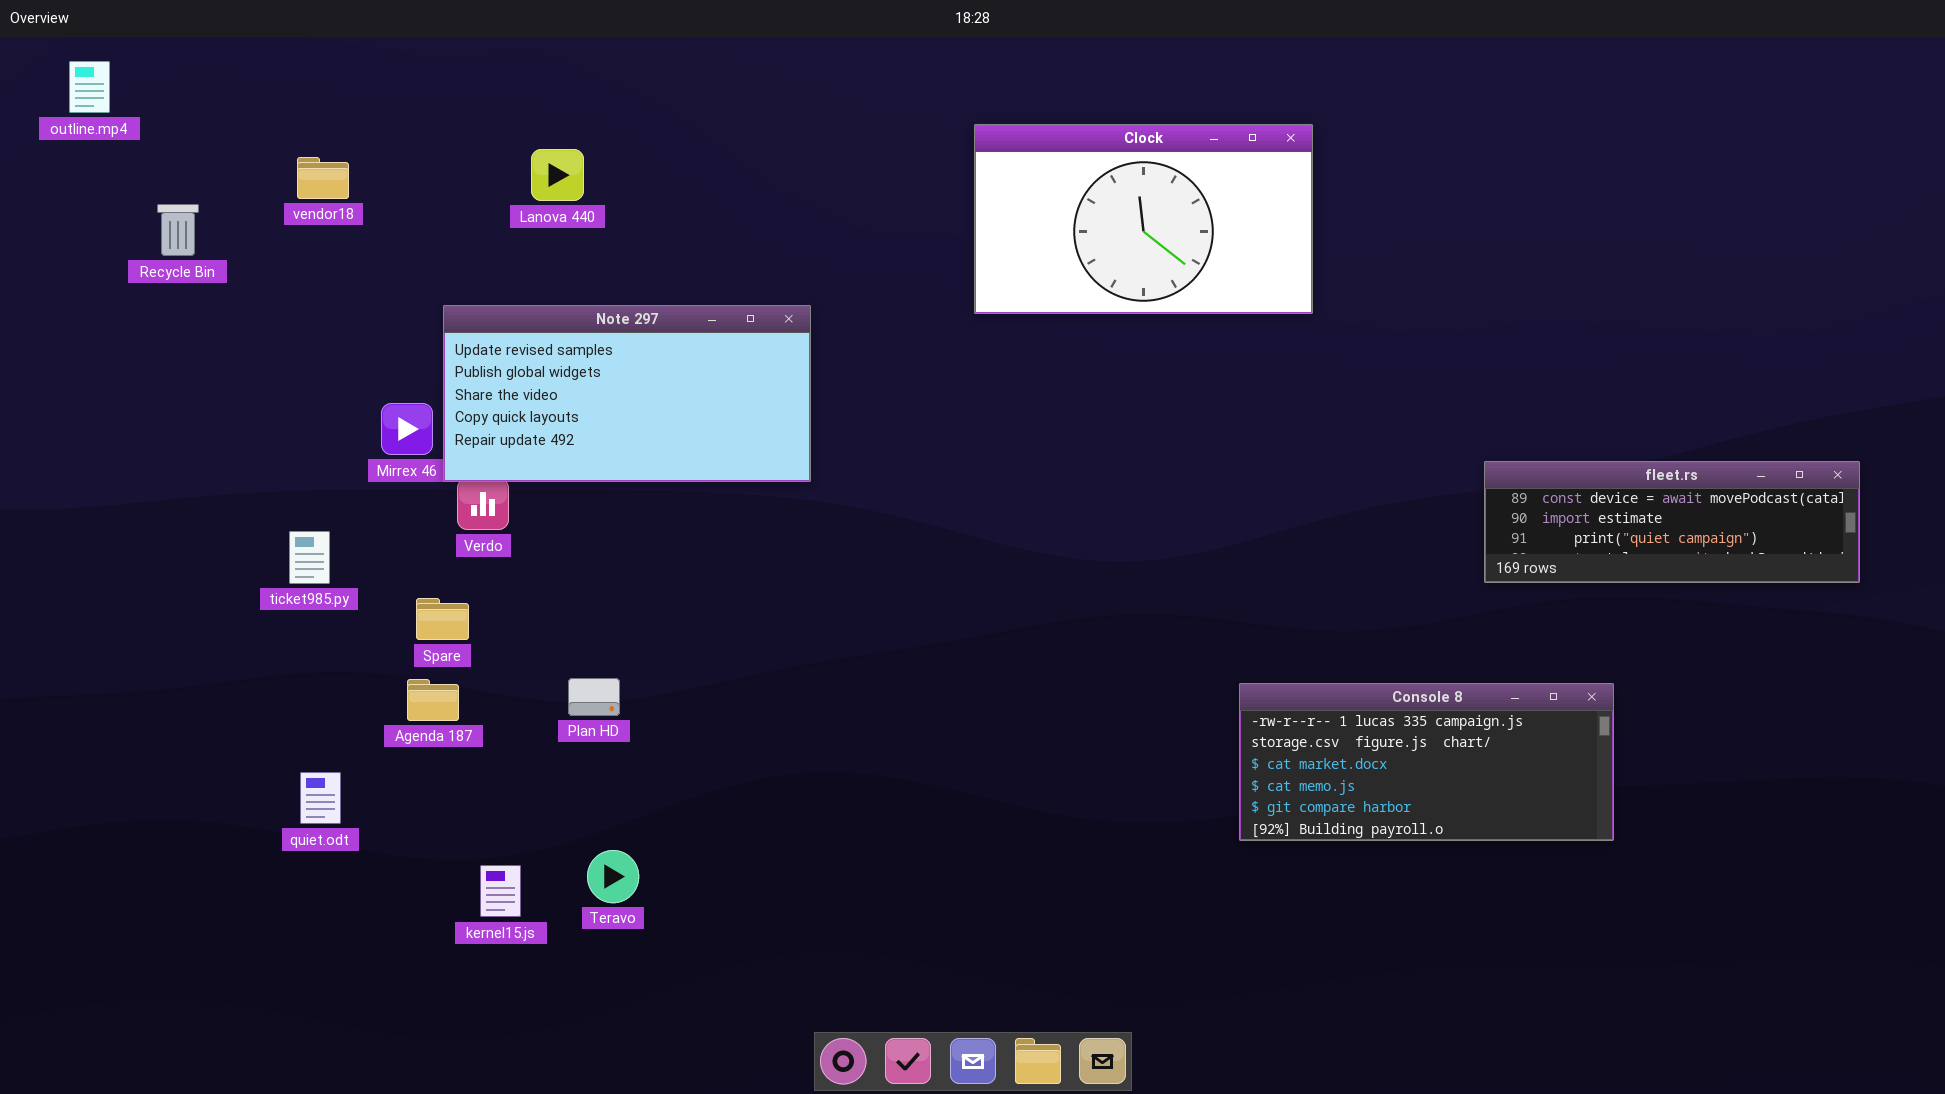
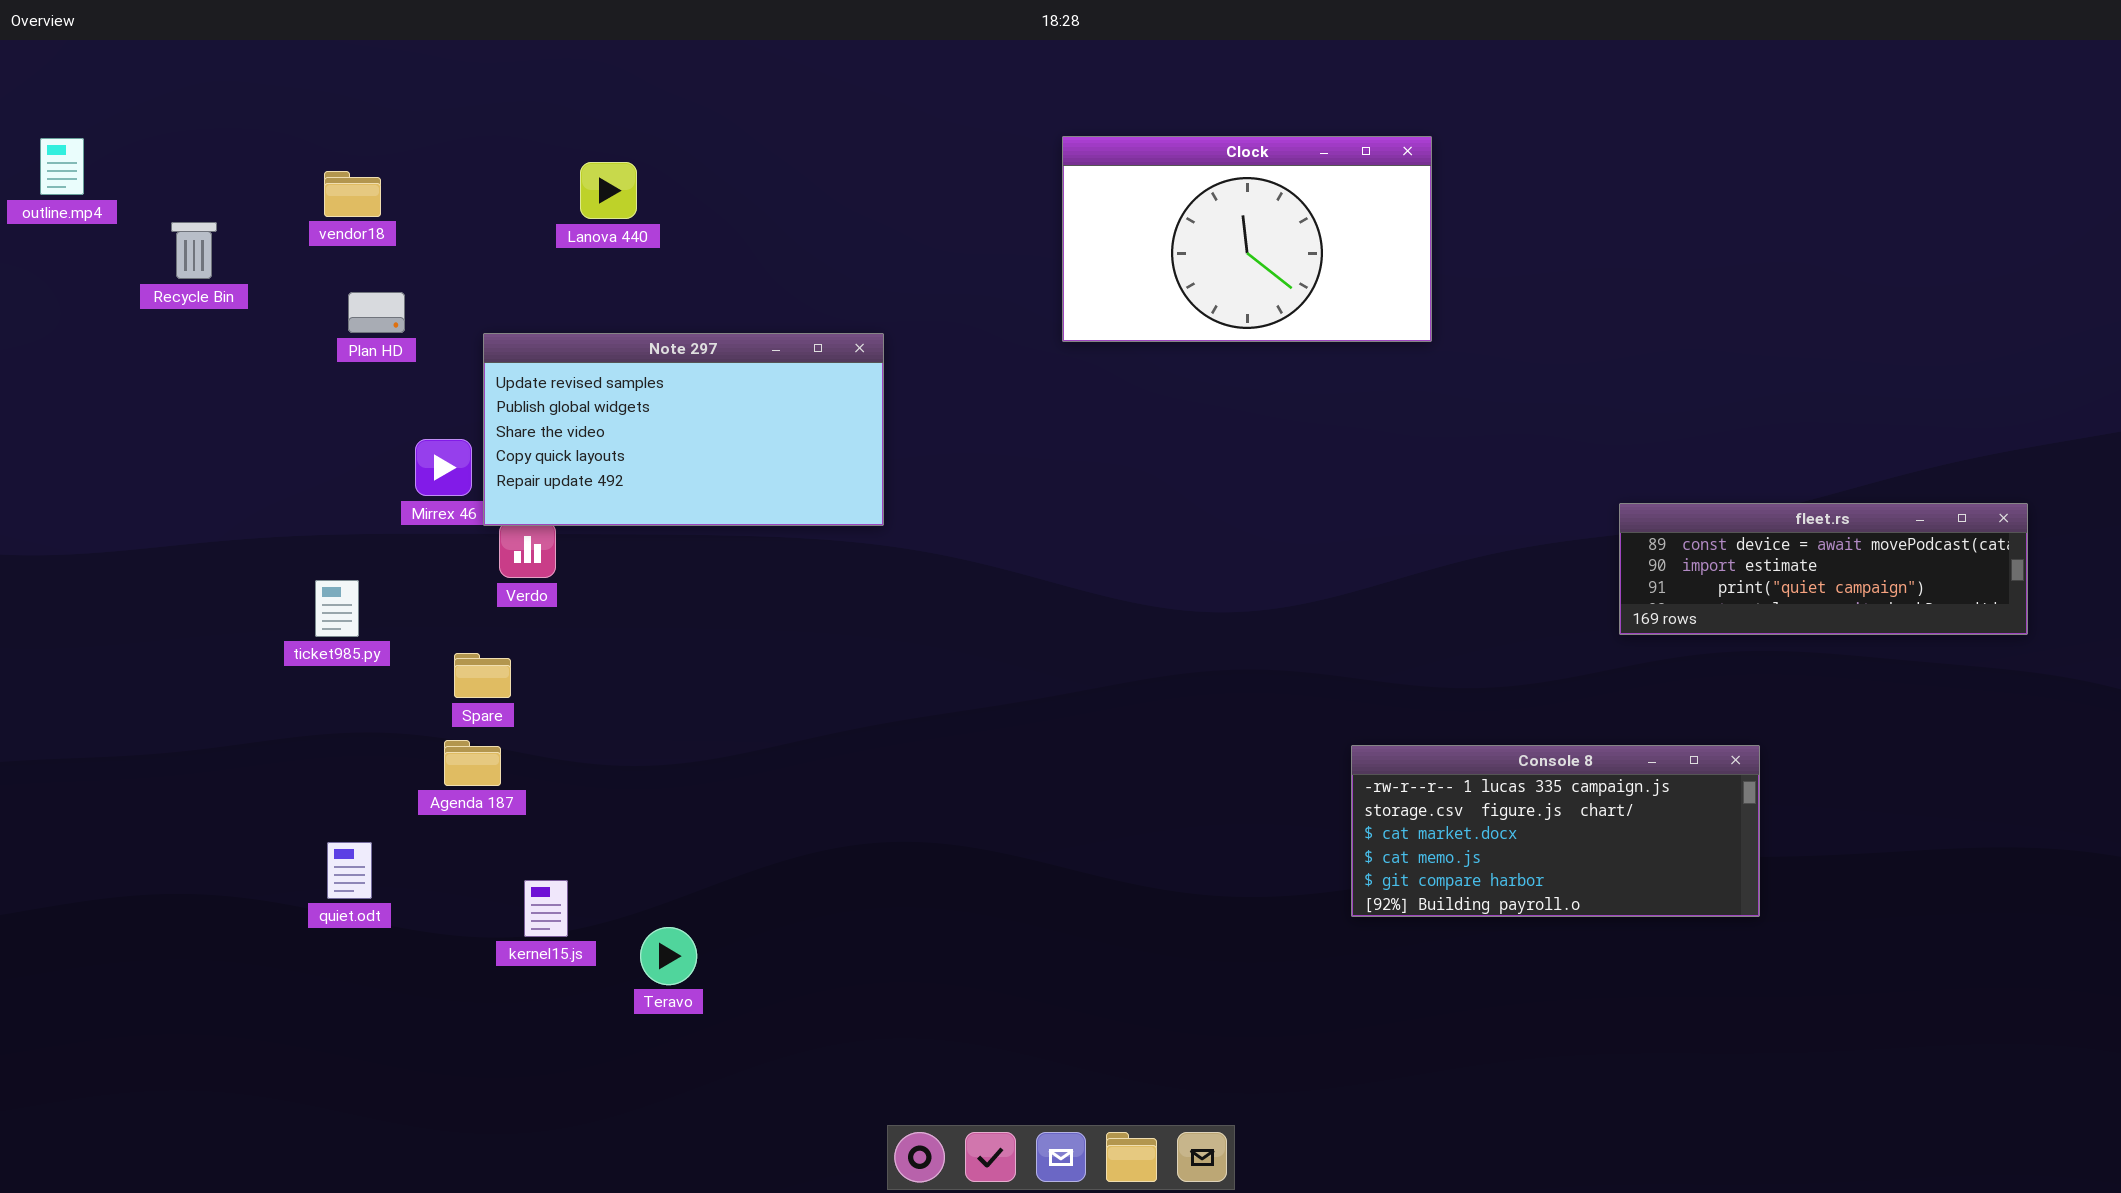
outline.mp4: [69,61,110,113] -> [40,138,84,195], moved
Plan HD: [568,678,620,716] -> [348,292,405,333], moved
kernel15.js: [480,865,521,917] -> [524,880,568,937], moved

